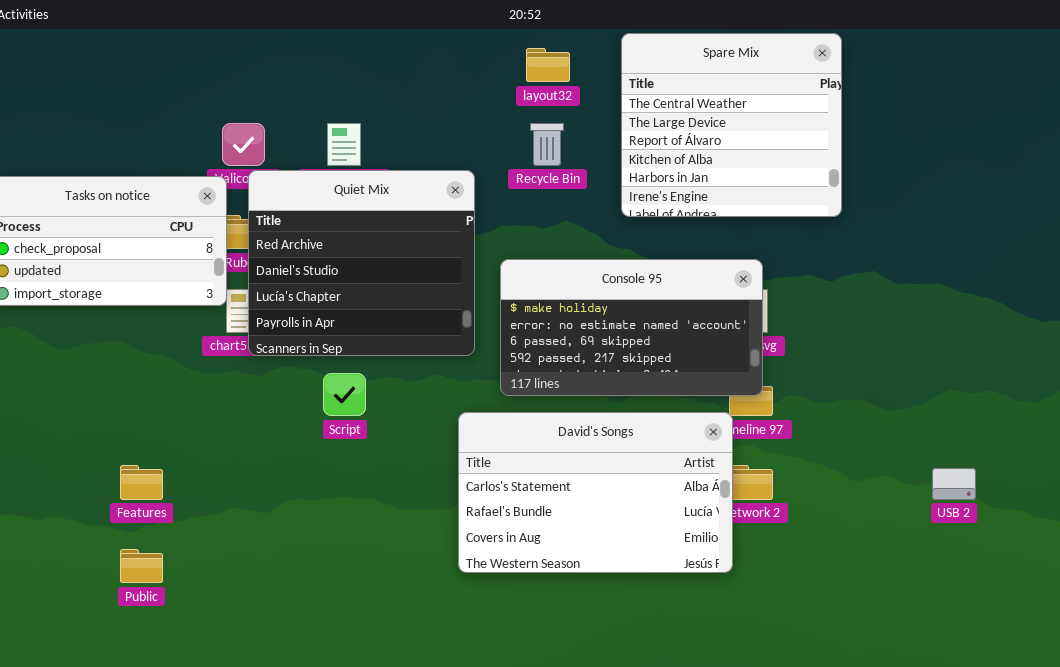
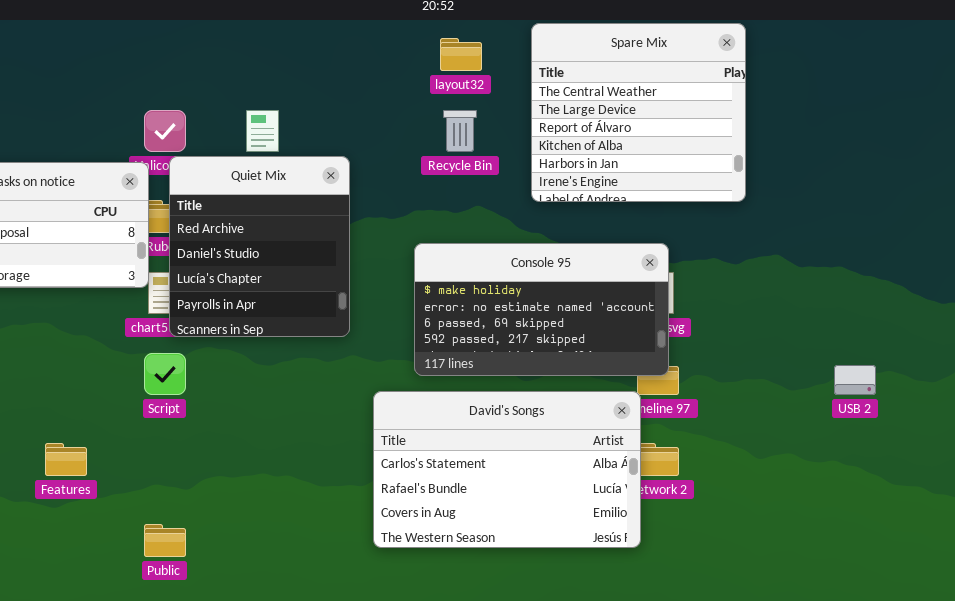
Quiet Mix: [248,170,475,356] -> [169,156,350,337], resized
Script: [323,373,366,416] -> [144,353,186,395], moved
USB 2: [932,468,976,500] -> [834,365,876,395], moved
Public: [120,549,163,583] -> [144,524,186,557], moved

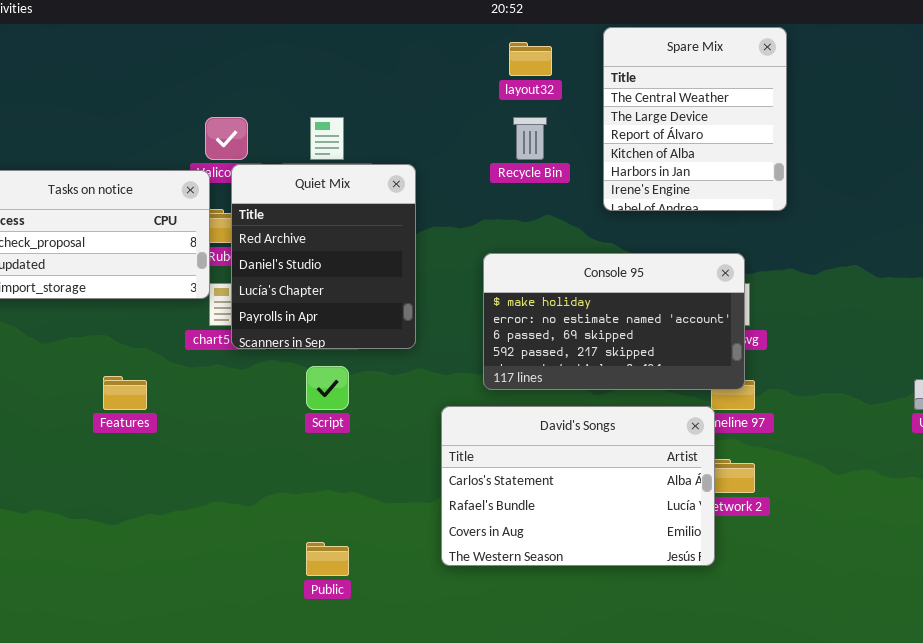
Spare Mix: [531,23,746,202] -> [603,27,787,211], resized
Script: [144,353,186,395] -> [306,366,349,410], moved
Features: [45,443,87,476] -> [103,376,147,410], moved
Public: [144,524,186,557] -> [306,542,349,576], moved

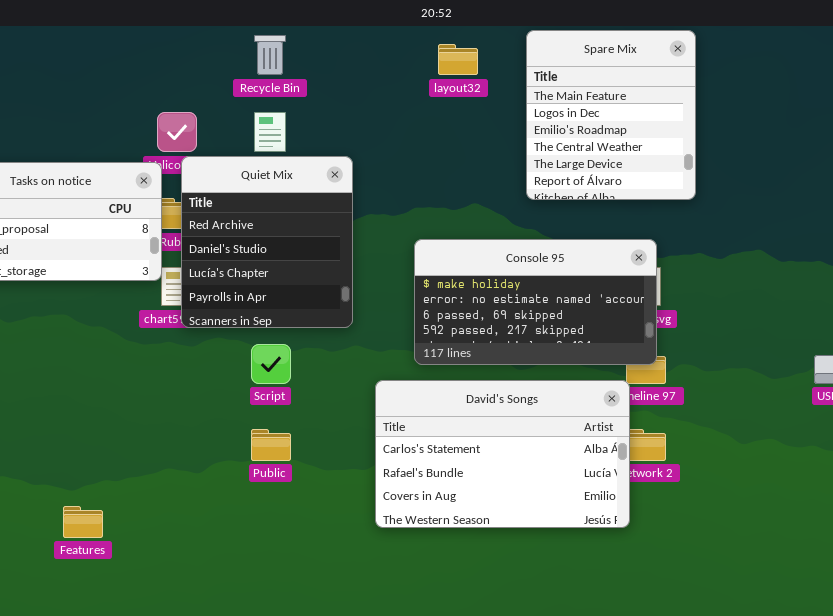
Spare Mix: [603,27,787,211] -> [526,30,696,200], scrolled up 3 rows
Recycle Bin: [513,117,547,160] -> [254,35,286,75], moved
Features: [103,376,147,410] -> [63,506,103,538], moved
Public: [306,542,349,576] -> [251,429,291,461], moved

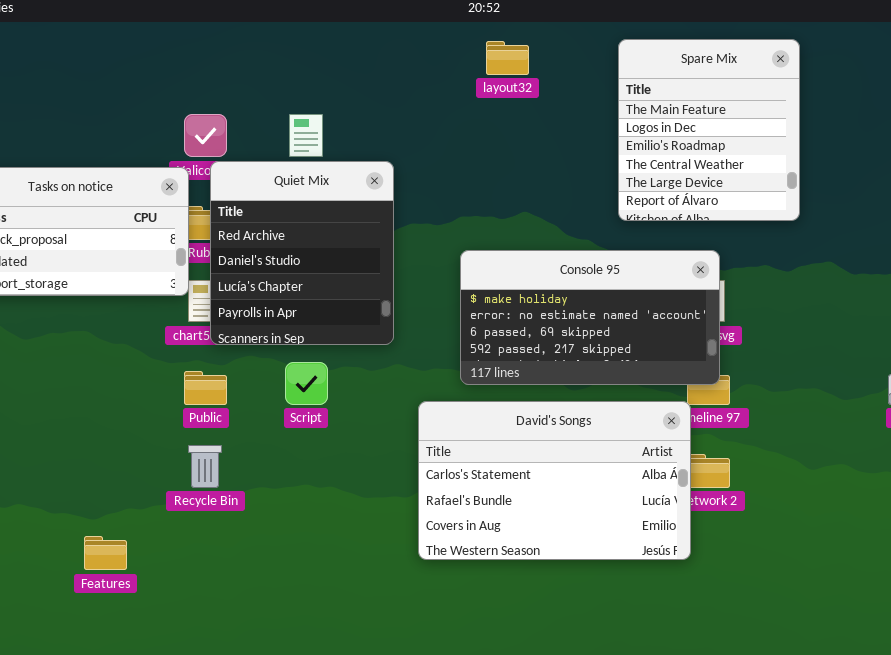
Spare Mix: [526,30,696,200] -> [618,39,800,221], moved
Recycle Bin: [254,35,286,75] -> [188,445,222,488], moved
Public: [251,429,291,461] -> [184,371,227,405], moved

